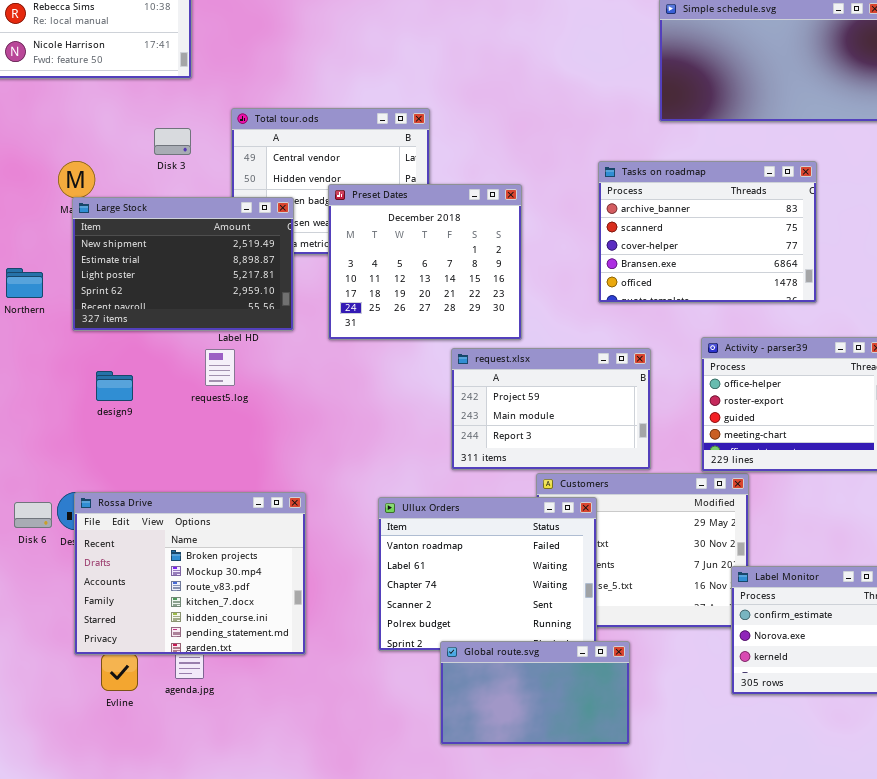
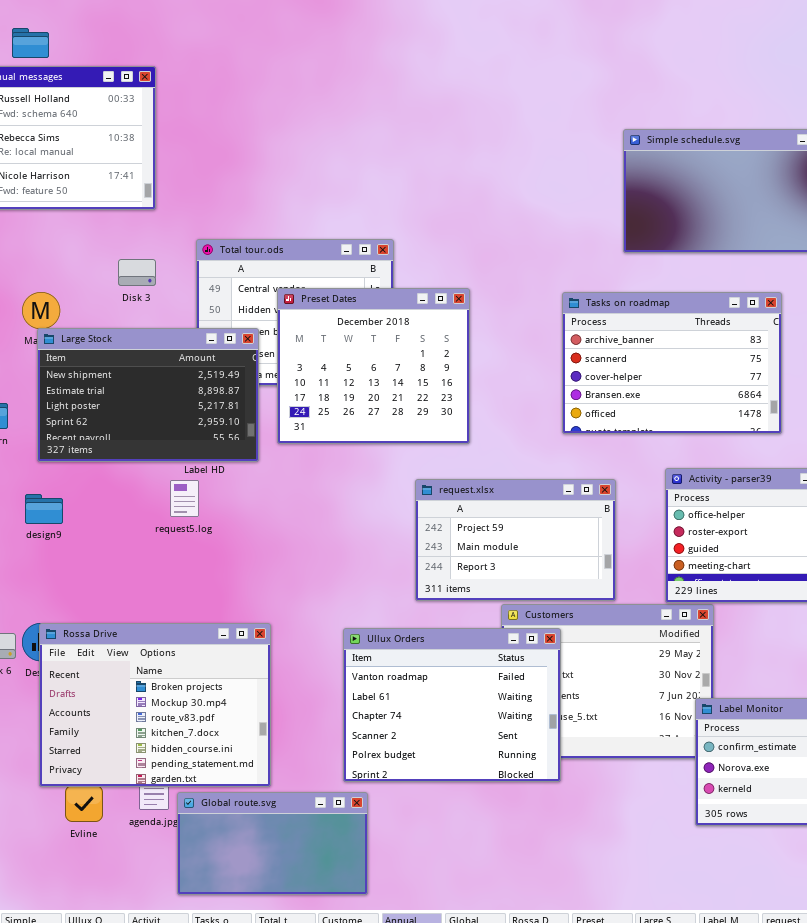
Preset Dates: [328,184,522,340] -> [277,288,470,444], moved
design9: [96,371,133,401] -> [25,494,63,524], moved
Global route.svg: [440,641,630,745] -> [177,792,368,895], moved

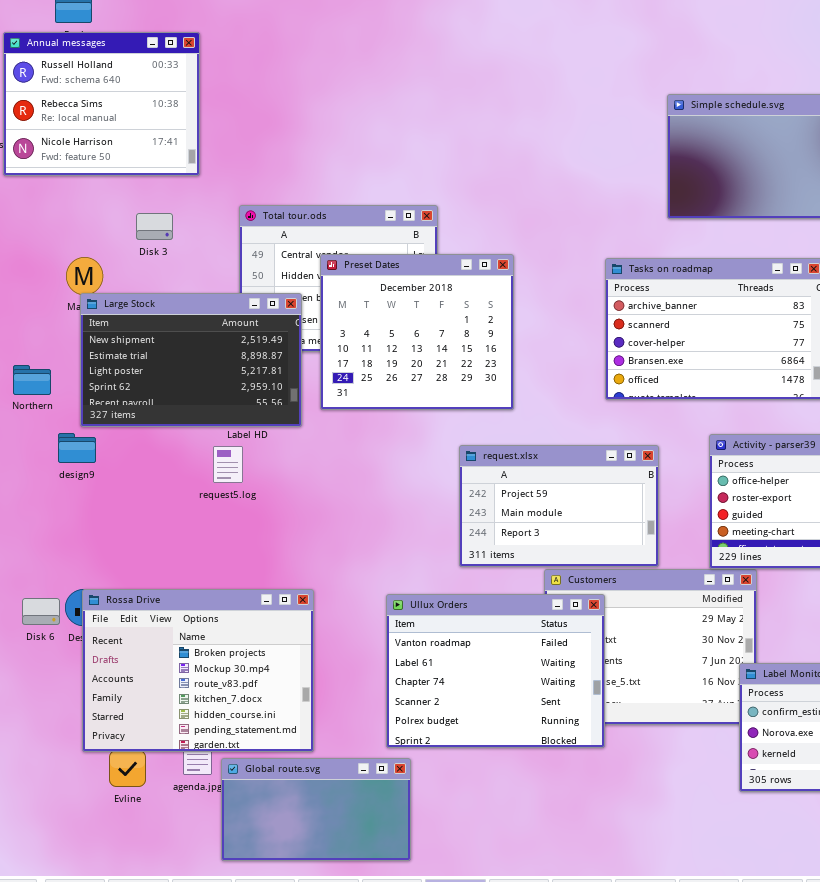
Disk 3: [118,259,156,286] -> [136,213,173,240], moved
design9: [25,494,63,524] -> [58,433,96,463], moved

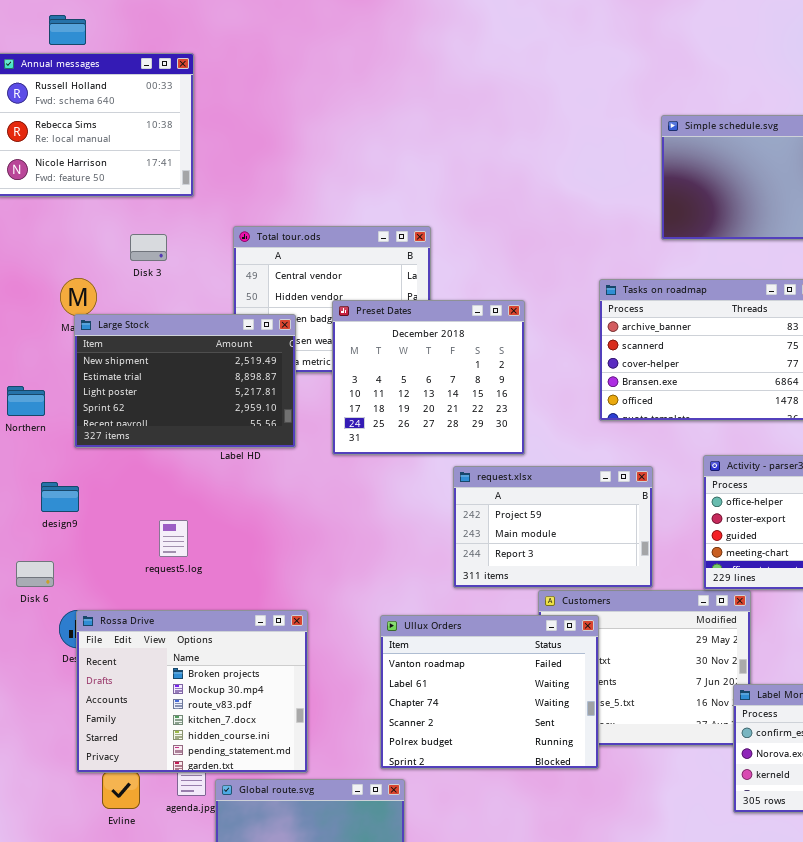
Preset Dates: [320,254,514,410] -> [332,300,525,455], moved
design9: [58,433,96,463] -> [41,482,79,512], moved
request5.log: [213,446,243,483] -> [159,520,188,557], moved
Disk 6: [22,598,60,625] -> [16,561,54,587], moved

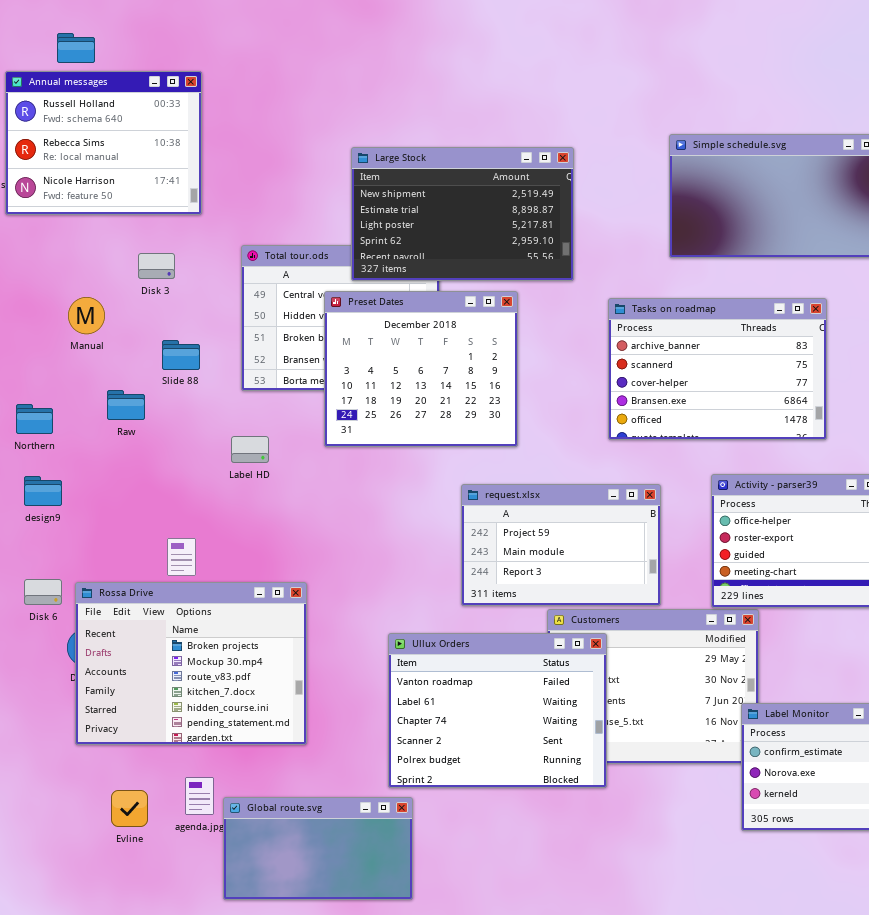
Preset Dates: [332,300,525,455] -> [324,291,518,447], moved
Large Stock: [74,314,296,448] -> [351,147,574,281], moved
design9: [41,482,79,512] -> [24,476,62,506], moved
Rossa Drive: [76,610,308,773] -> [75,582,307,745], moved

